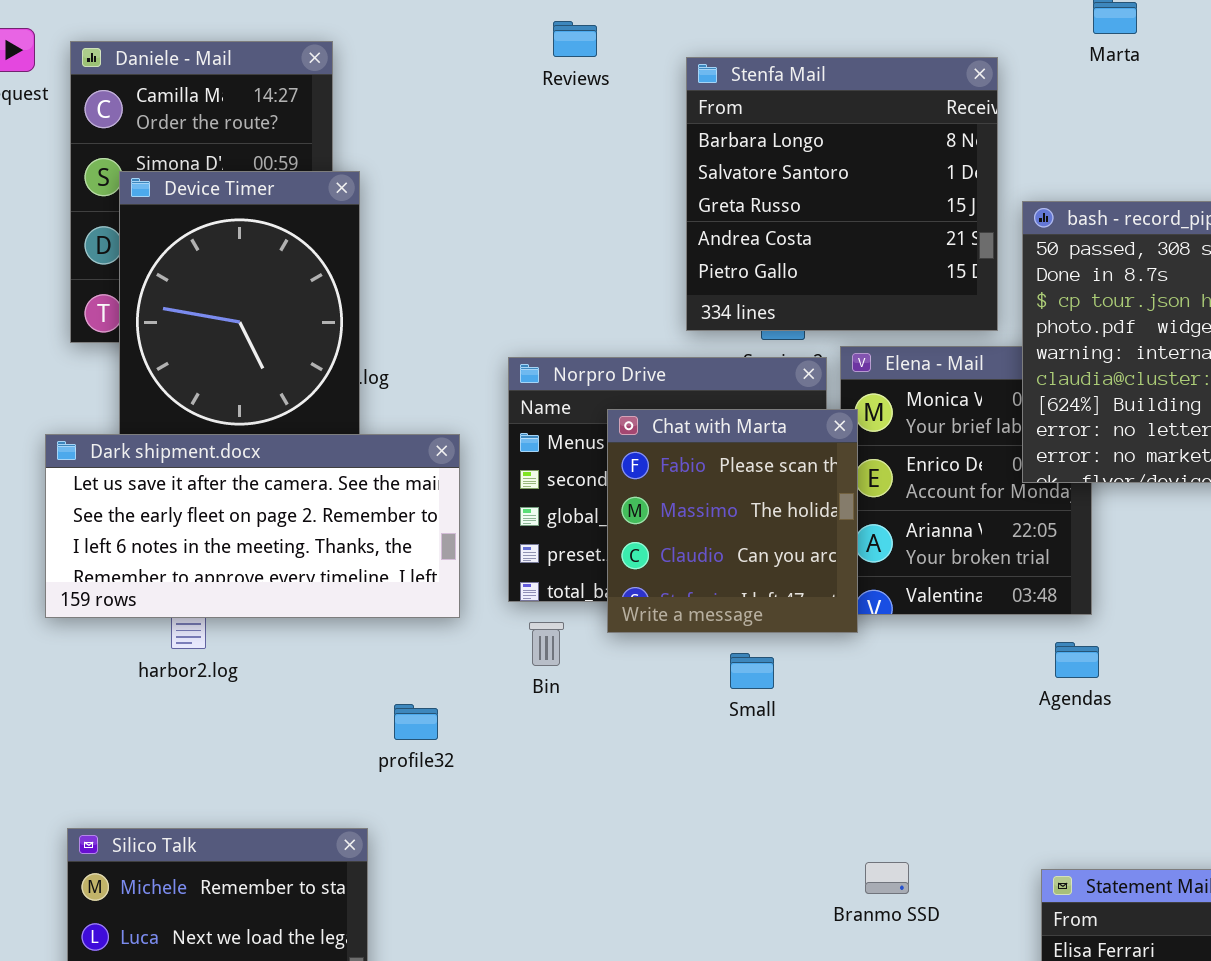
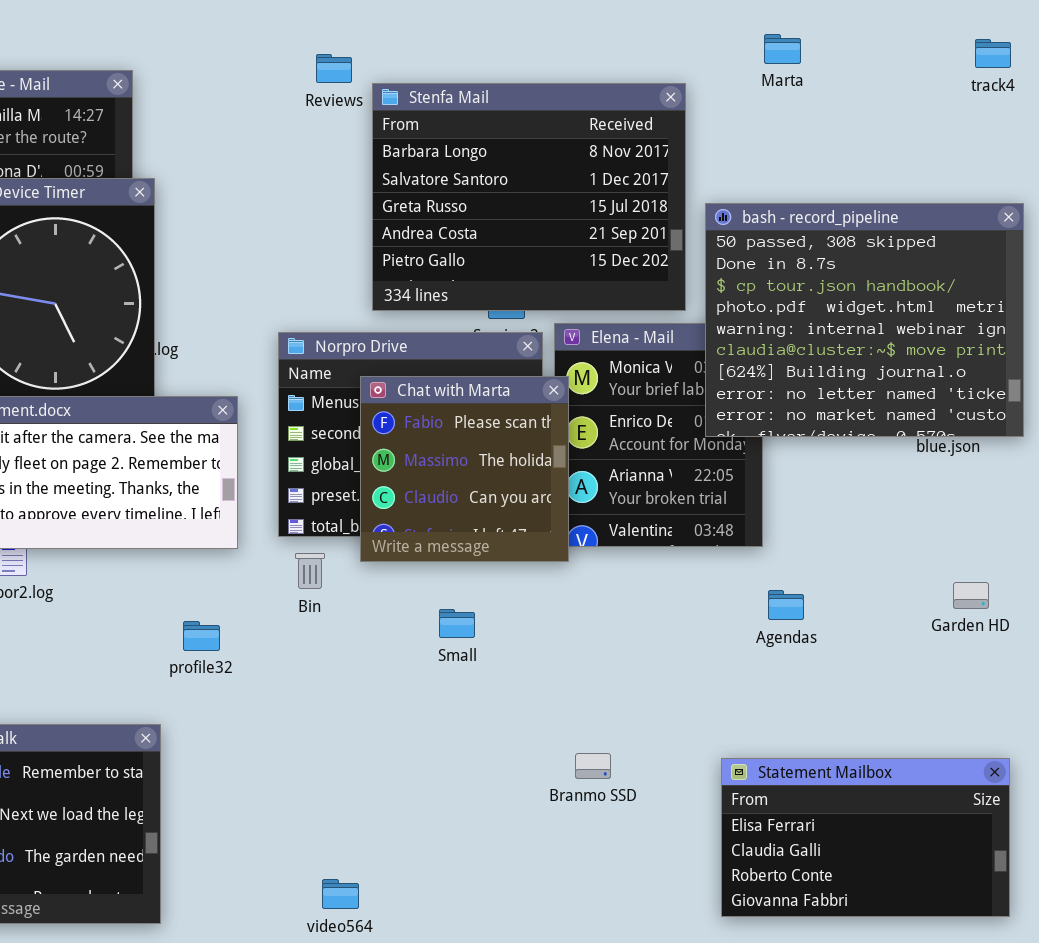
Stenfa Mail: [686,57,998,331] -> [372,83,686,311], resized
Agendas: [1055,642,1099,678] -> [768,590,804,620], moved
Small: [730,653,774,689] -> [439,609,475,638], moved

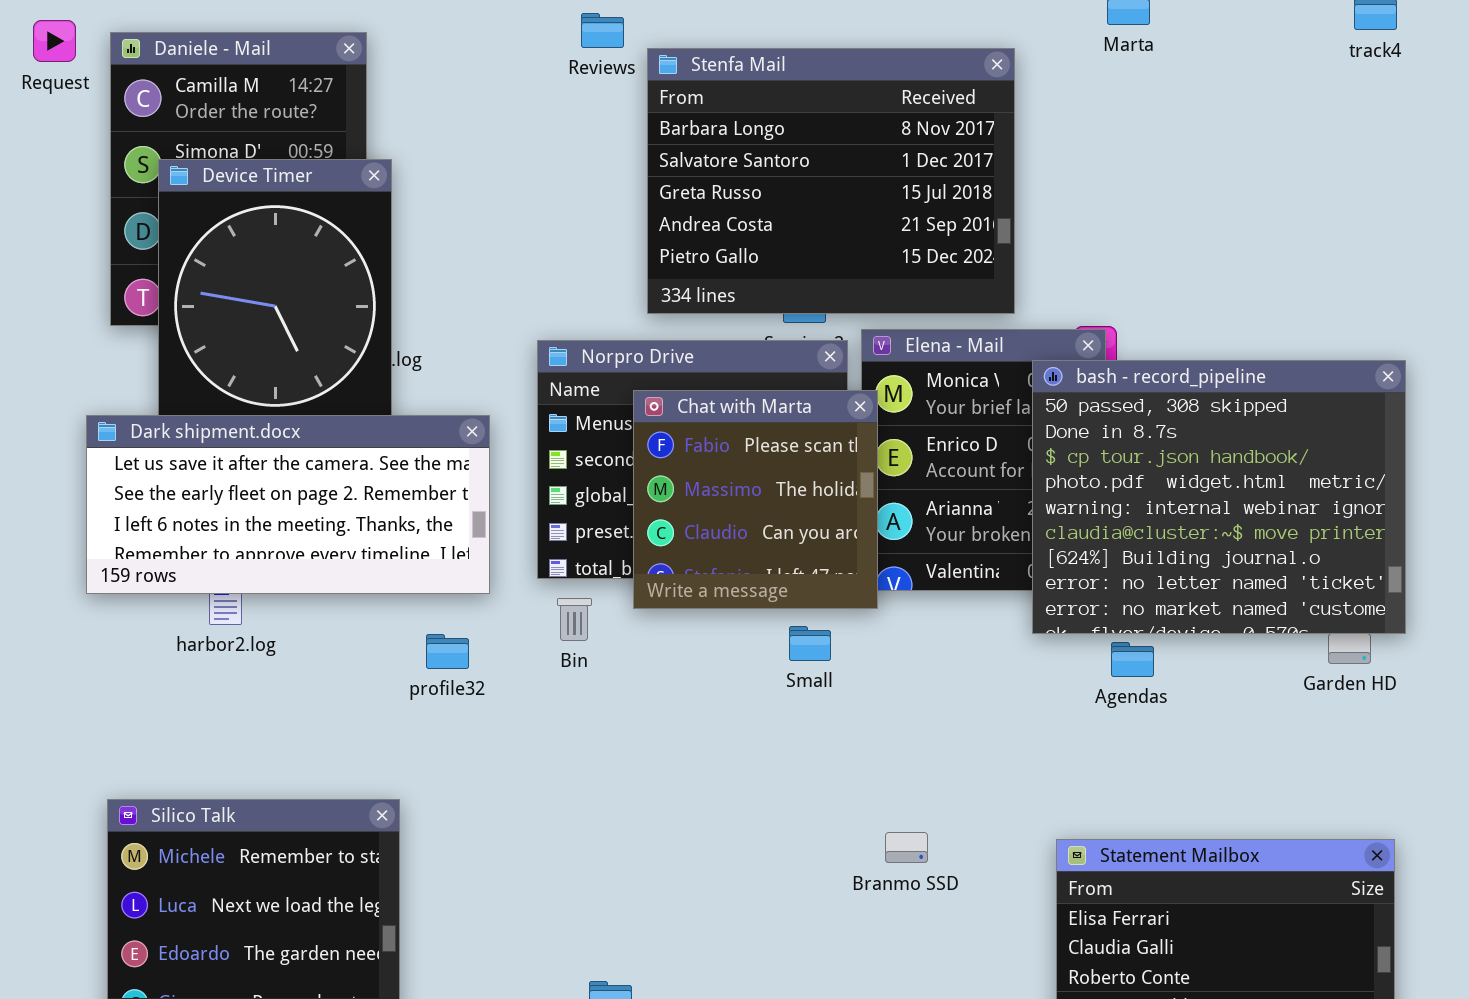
bash - record_pipeline: [705,203,1024,437] -> [1032,360,1406,634], moved
Small: [439,609,475,638] -> [789,626,831,661], moved
profile32: [183,621,220,651] -> [426,634,469,669], moved

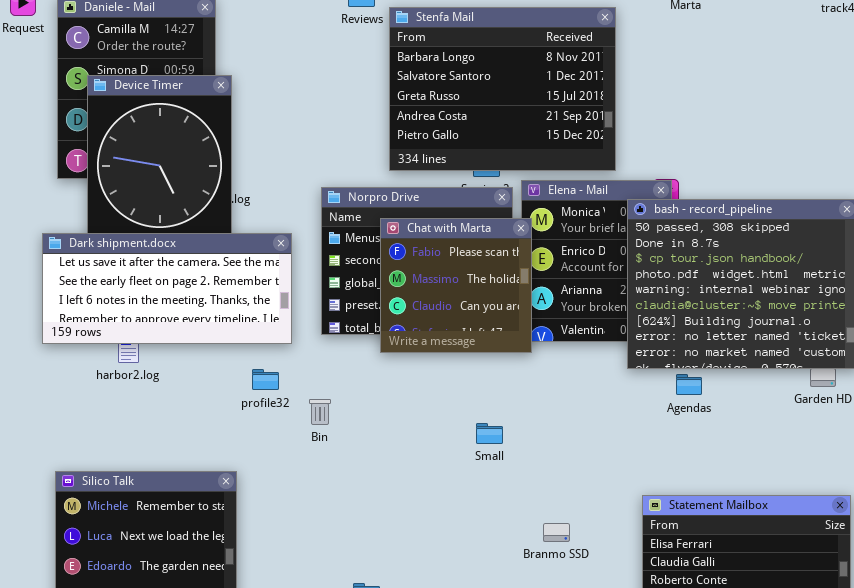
Bin: [557,598,592,641] -> [309,399,331,425], moved
Small: [789,626,831,661] -> [476,423,503,444], moved
Branmo SSD: [885,832,928,863] -> [543,523,570,542], moved

